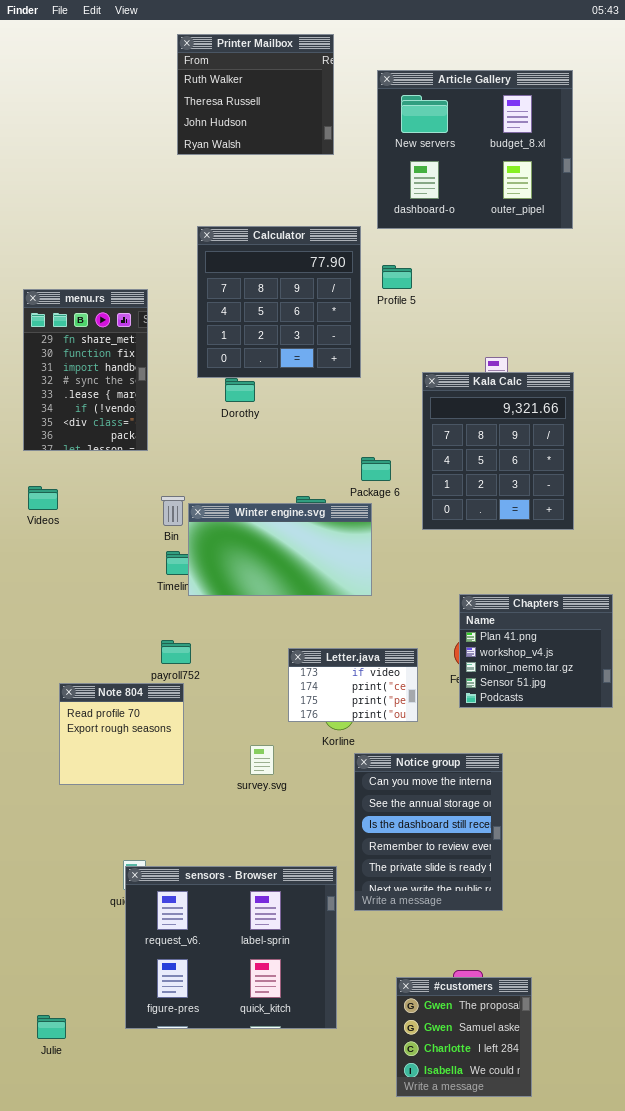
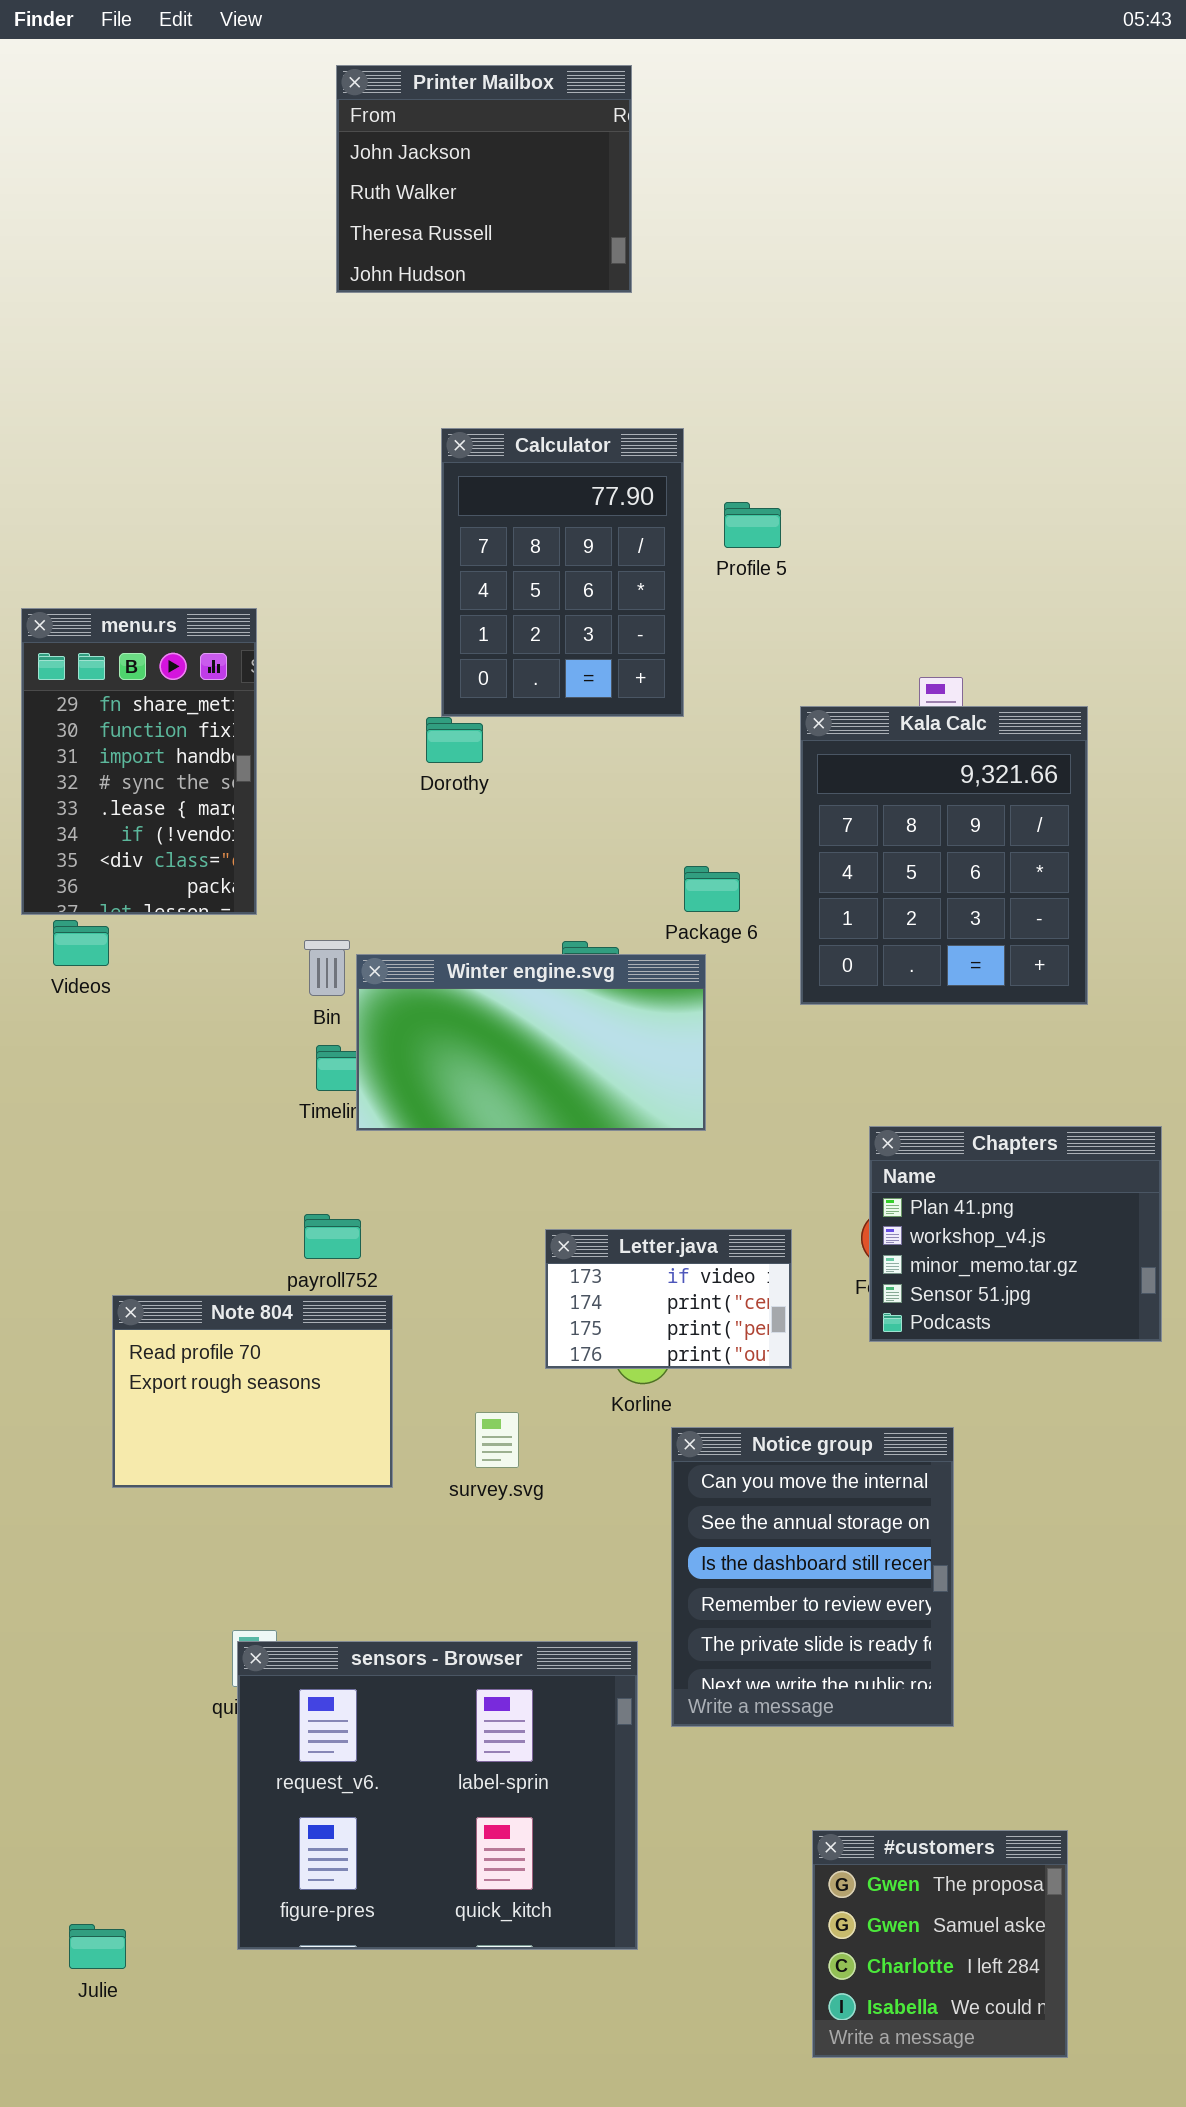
Printer Mailbox: [177,34,334,155] -> [336,65,632,293], scrolled up 1 row
Article Gallery: [377,70,573,229] -> none, closed
Calculator: [197,226,361,378] -> [441,428,684,717], resized
menu.rs: [23,289,148,451] -> [21,608,257,915], moved
Note 804: [59,683,184,785] -> [112,1295,393,1488], resized
#customers: [396,977,532,1097] -> [812,1830,1068,2058], moved

